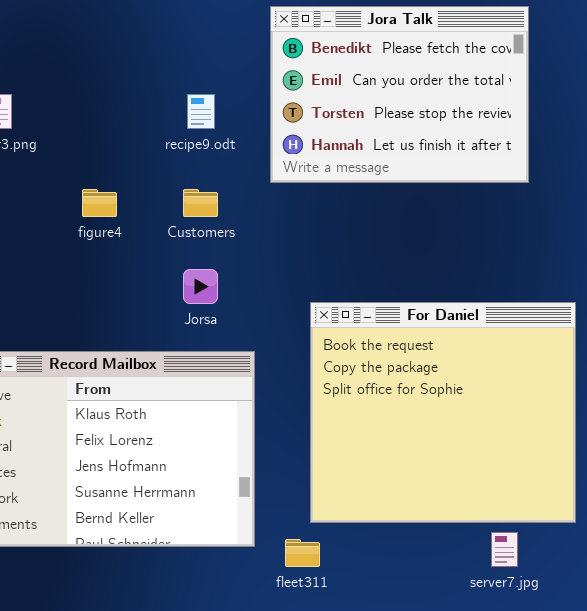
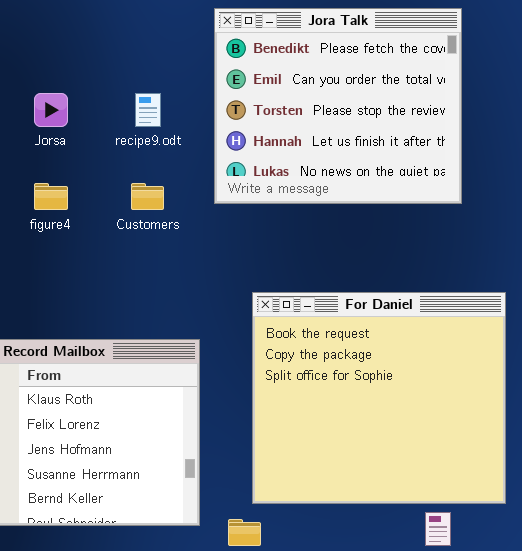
Jora Talk: [270,6,529,183] -> [214,8,462,204], resized
Jorsa: [183,269,218,304] -> [34,93,68,127], moved

